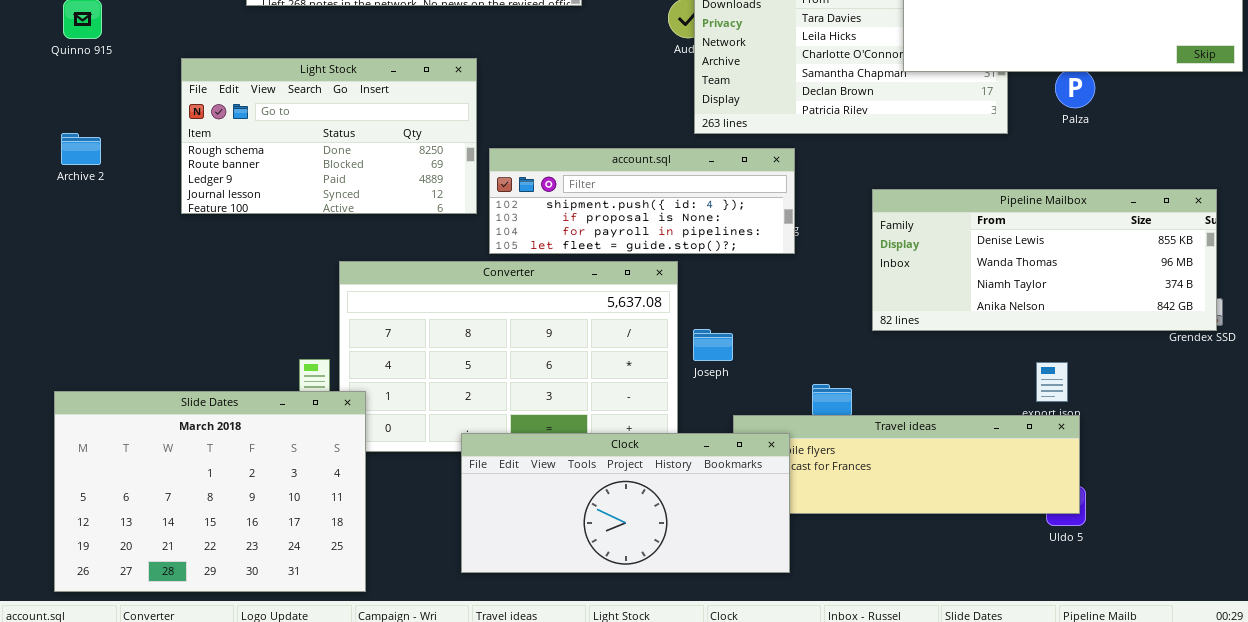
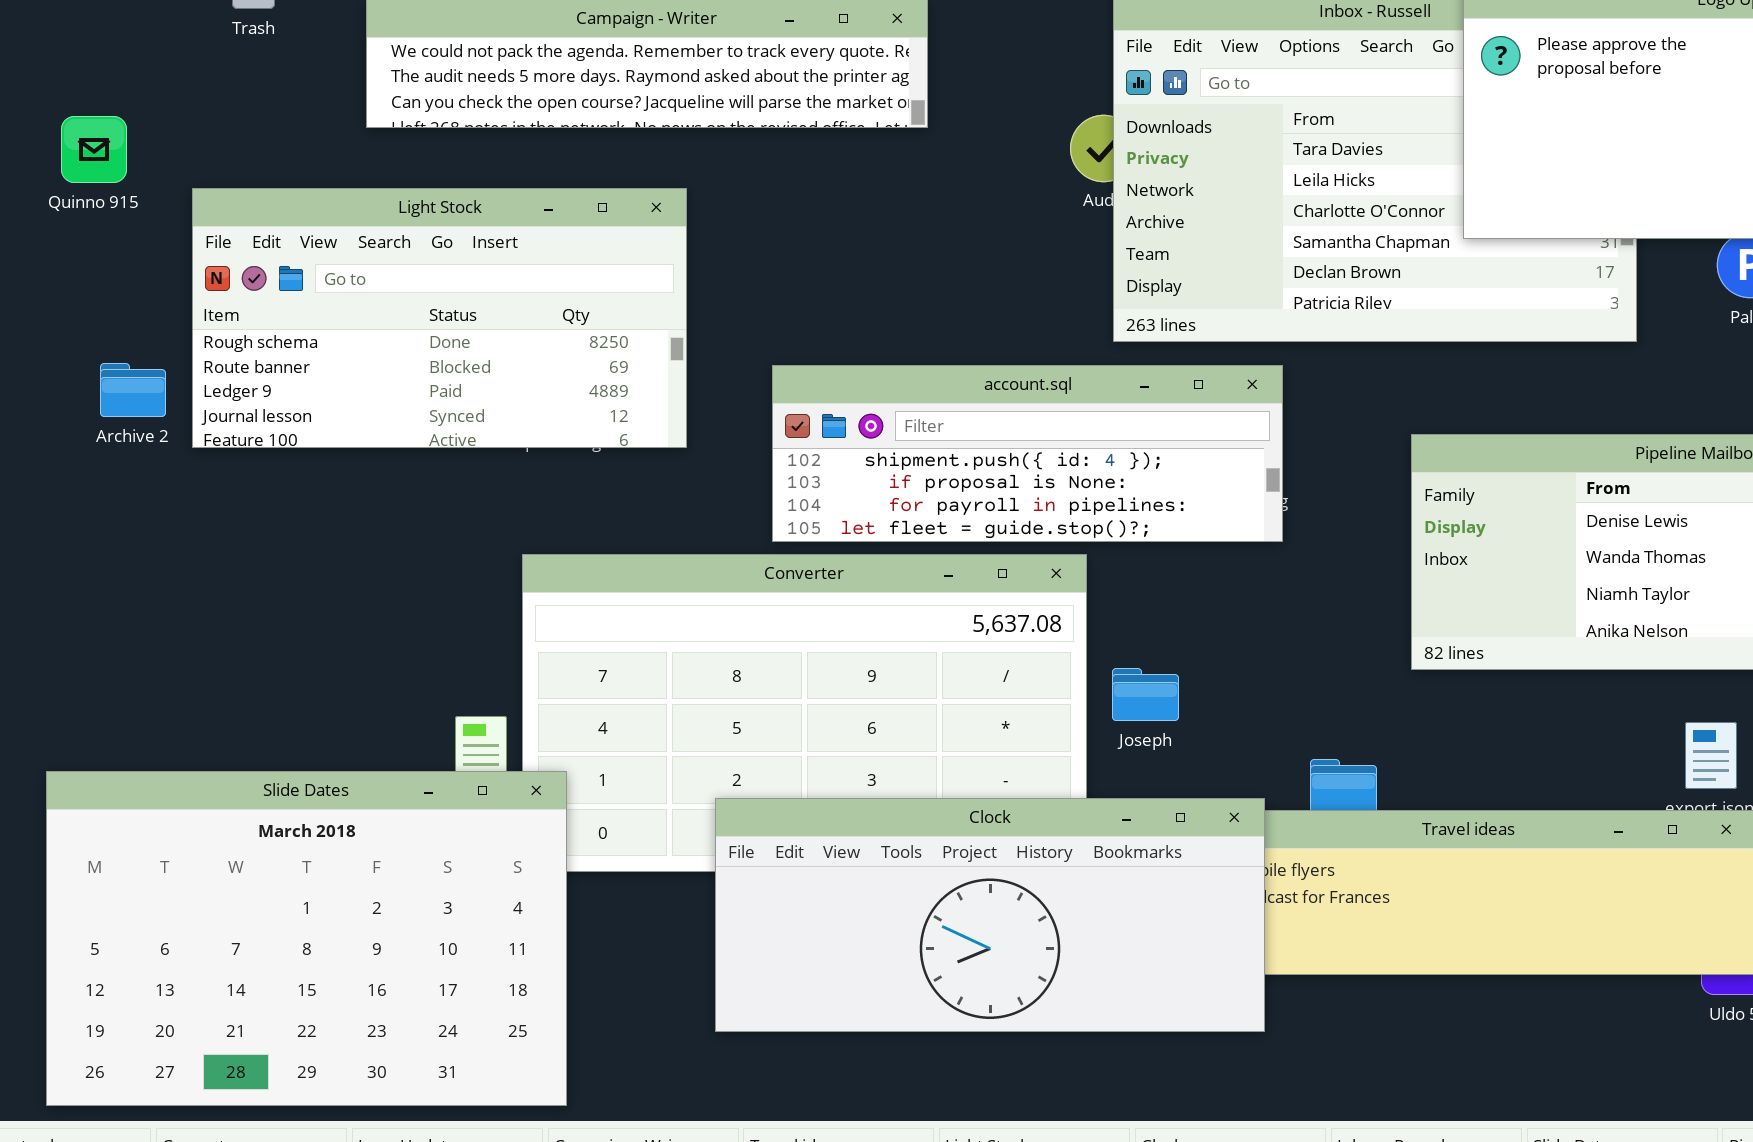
Light Stock: [181,58,477,214] -> [192,188,687,448], moved
Archive 2: [61,133,101,165] -> [100,363,166,417], moved
Clock: [461,433,790,573] -> [715,798,1265,1032], moved

